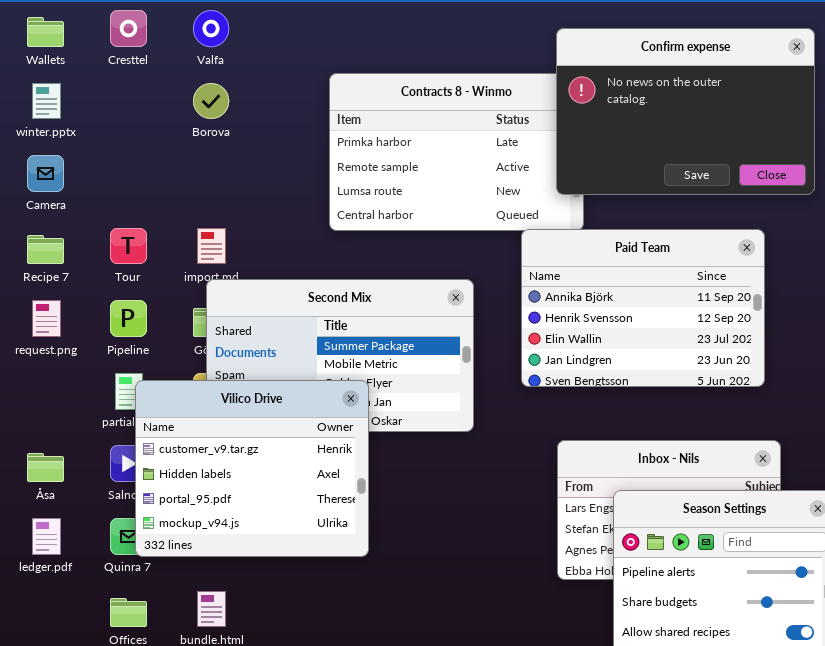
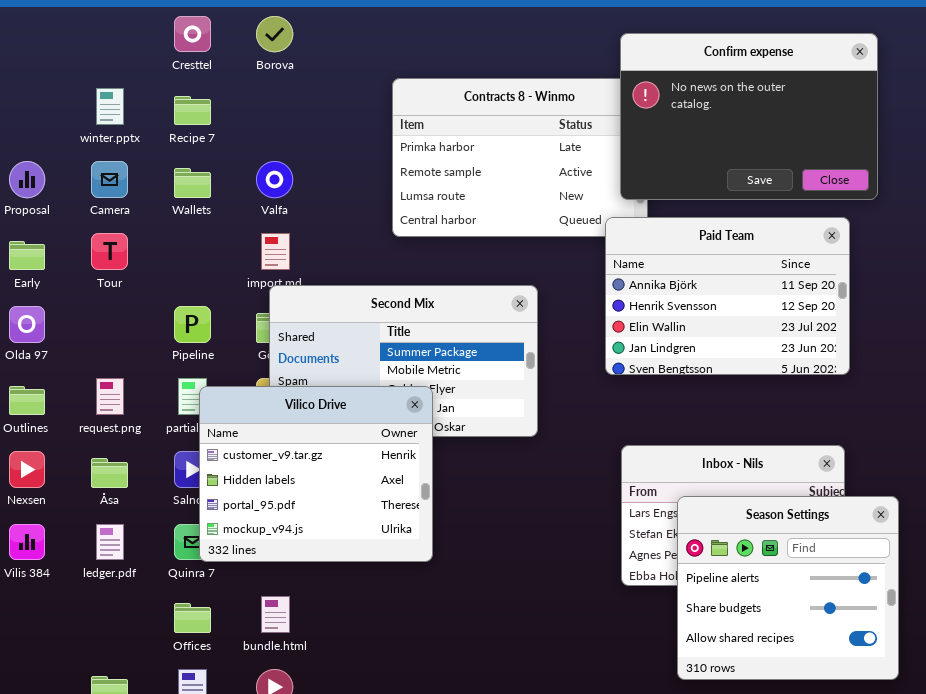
Valfa: [193,10,229,47] -> [256,161,293,198], moved
Wallets: [27,17,64,47] -> [174,168,211,198], moved
Borova: [193,83,229,119] -> [256,16,293,52], moved
Tour: [110,228,147,264] -> [91,233,128,270], moved
Paid Team: [521,229,765,387] -> [605,217,850,375], moved
Recipe 7: [27,235,64,264] -> [174,96,211,125], moved
request.png: [32,300,61,337] -> [96,378,124,415], moved

